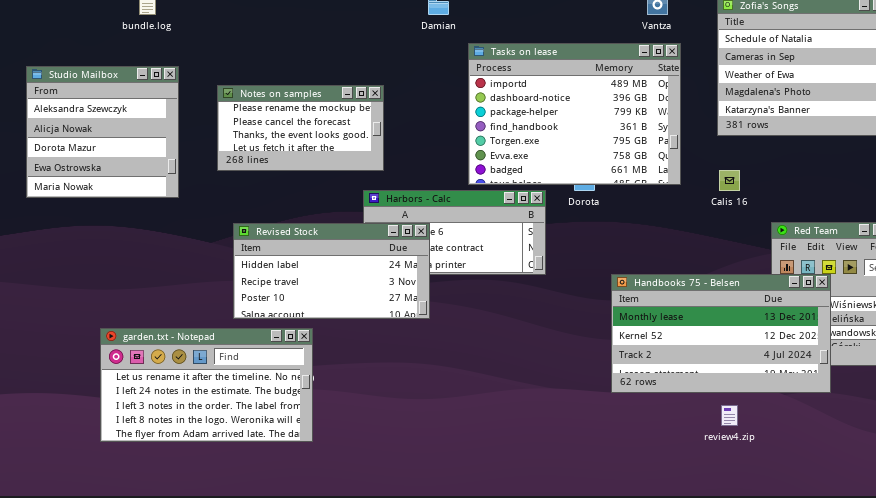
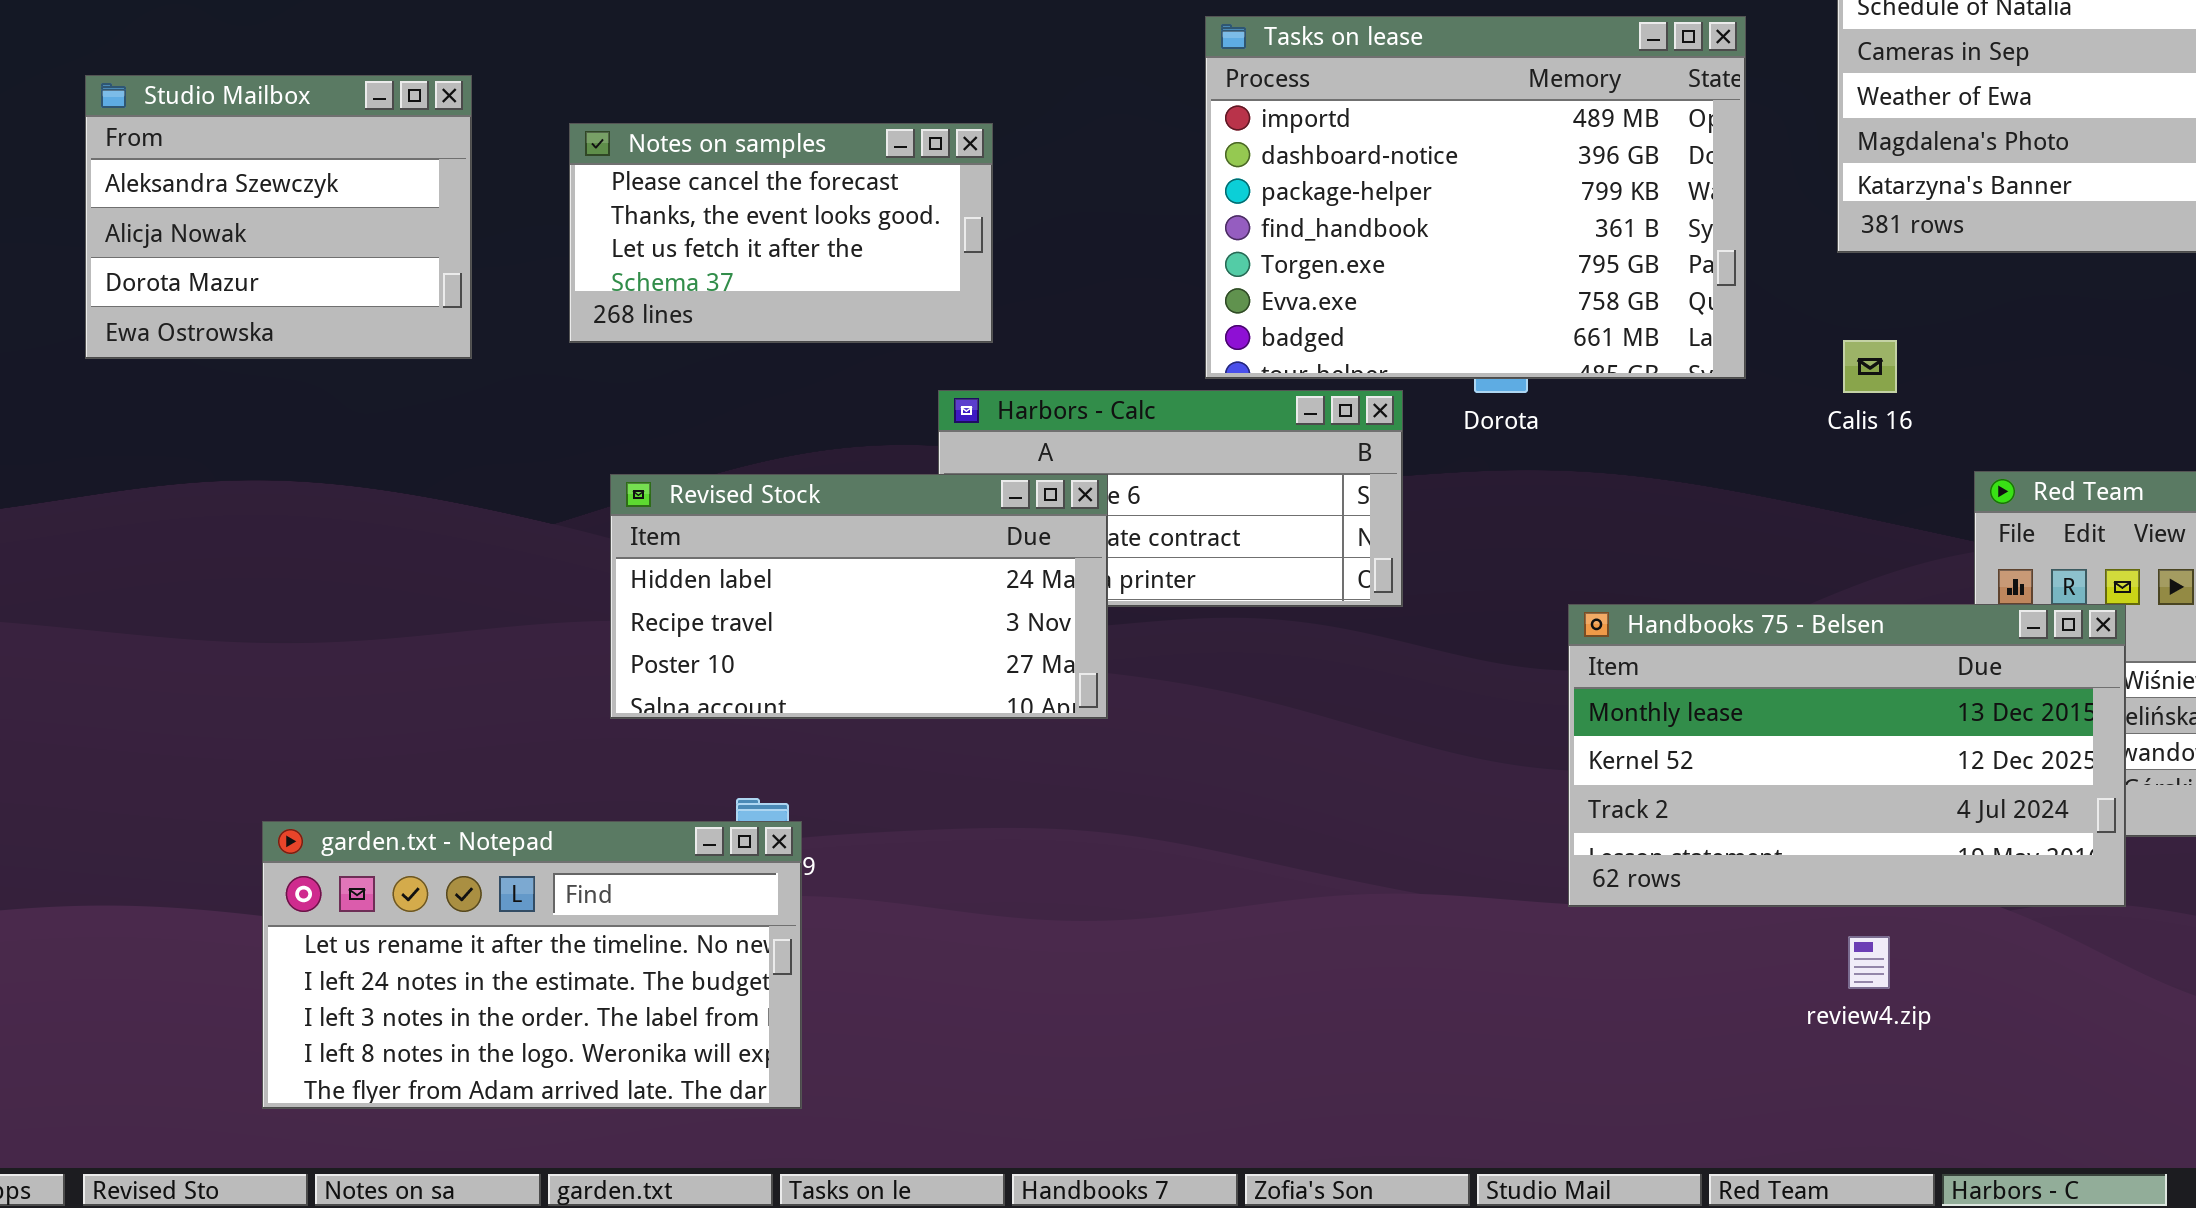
Studio Mailbox: [26,66,179,198] -> [85,75,472,359], resized
Notes on samples: [217,85,384,171] -> [569,123,993,343], scrolled down 1 row
garden.txt - Notepad: [100,328,313,442] -> [262,821,802,1109], moved

